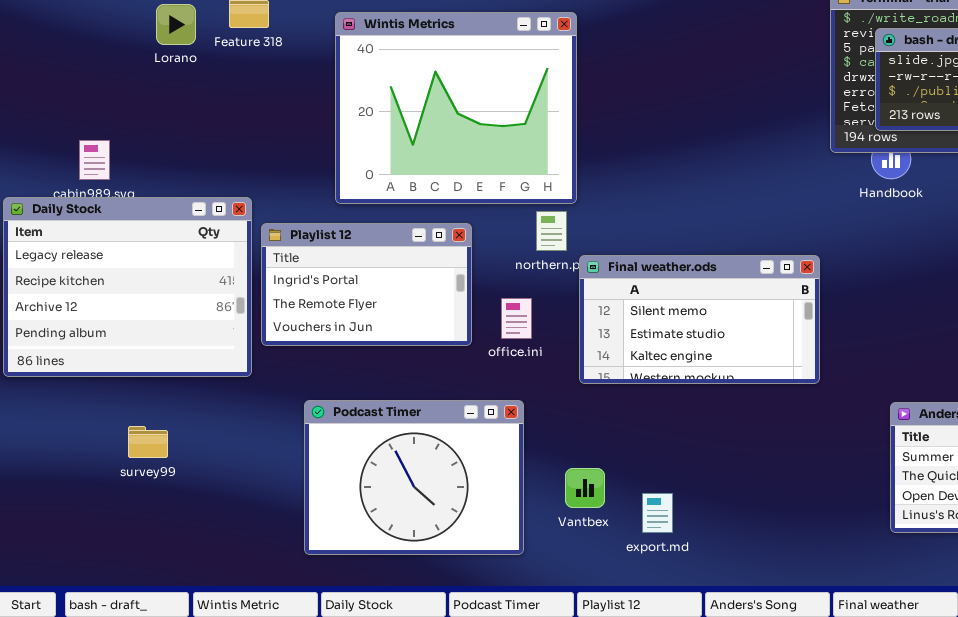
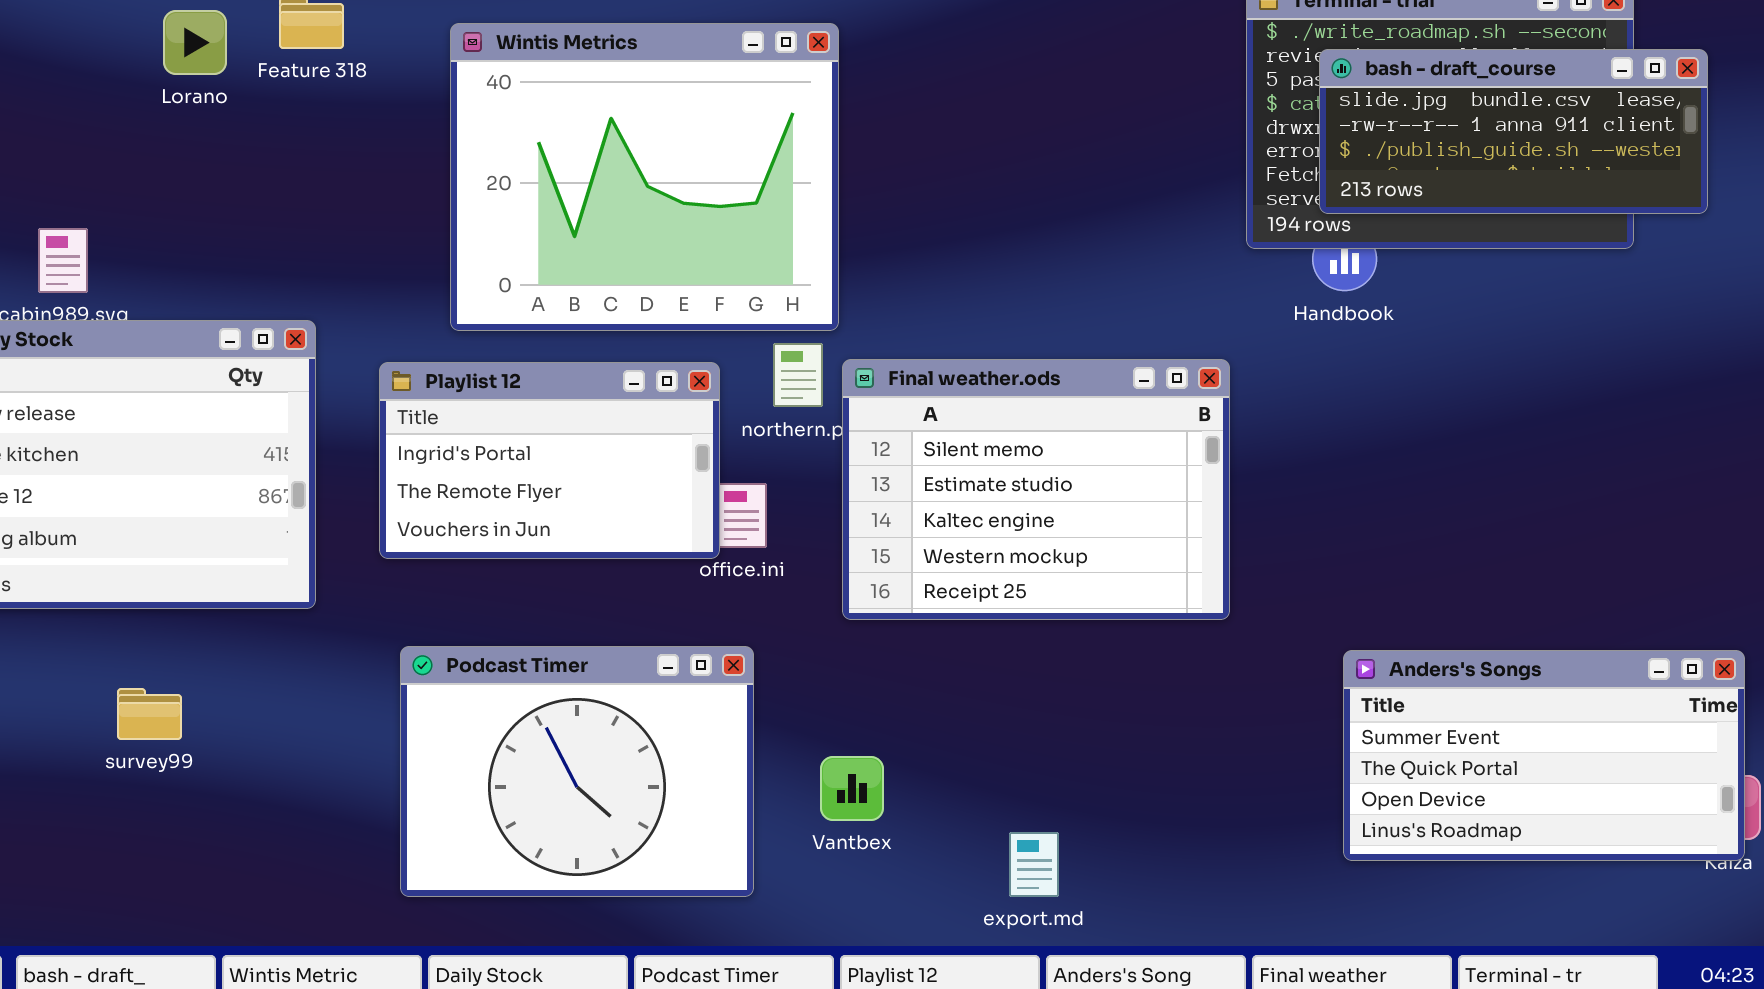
Playlist 12: [261,223,472,346] -> [379,362,720,559], moved
Final weather.ods: [579,255,820,384] -> [842,359,1230,620], resized
export.md: [642,493,673,533] -> [1009,832,1059,897], moved

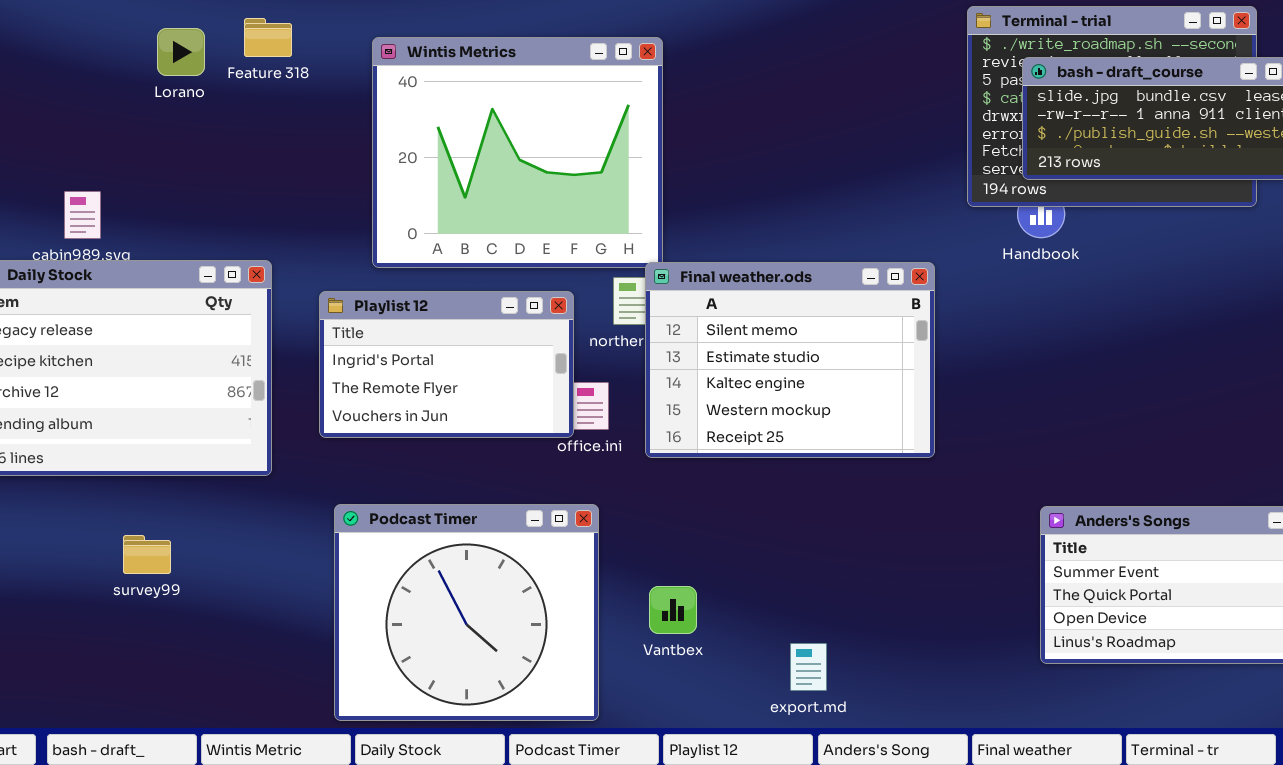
Final weather.ods: [842,359,1230,620] -> [645,262,935,458], moved
Podcast Timer: [400,646,754,897] -> [334,504,599,721], resized

